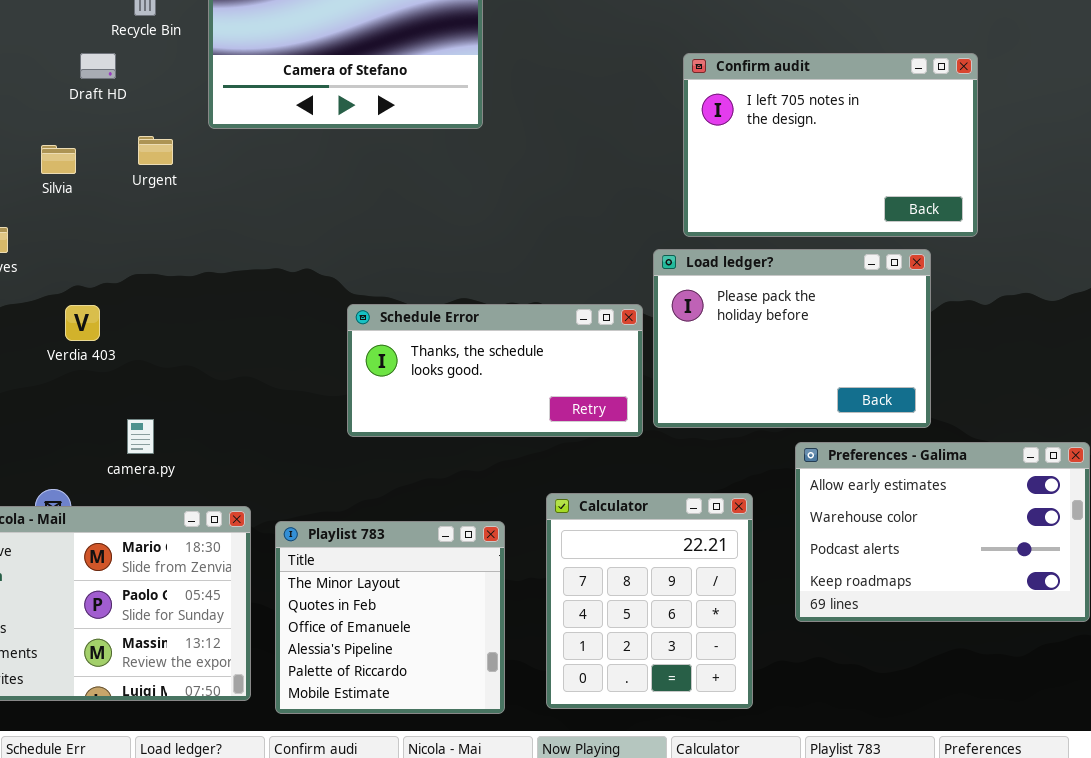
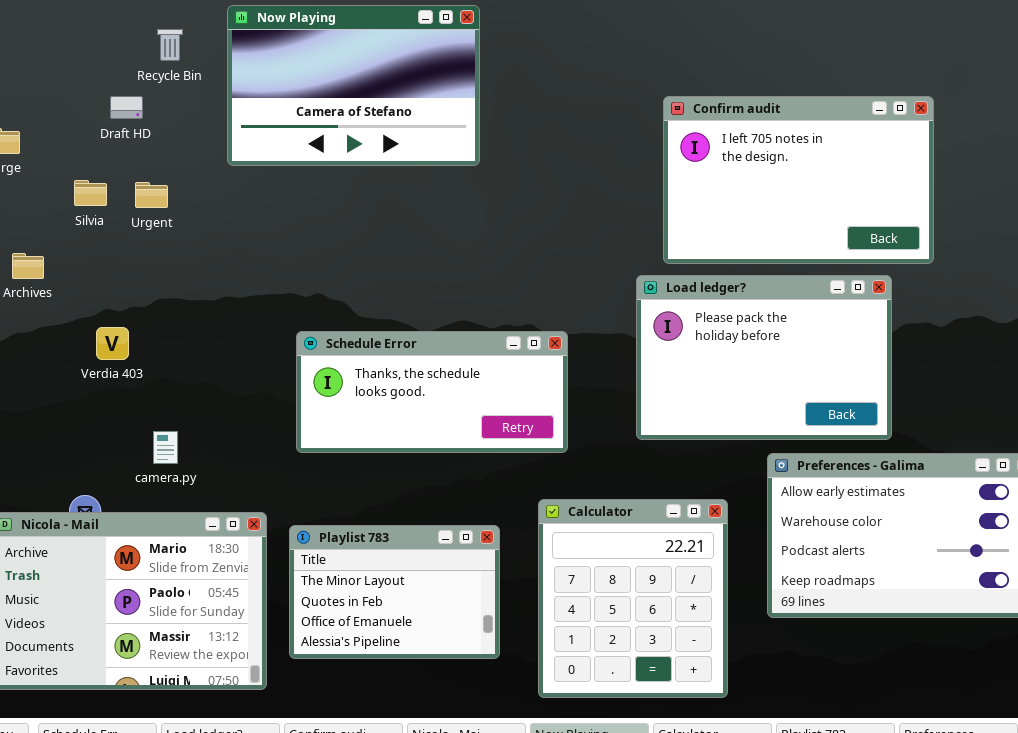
Urgent: [138,136,173,165] -> [135,182,168,208], moved
Schedule Error: [347,304,643,437] -> [296,331,568,453], moved
Playlist 783: [275,521,505,714] -> [289,525,500,659], resized

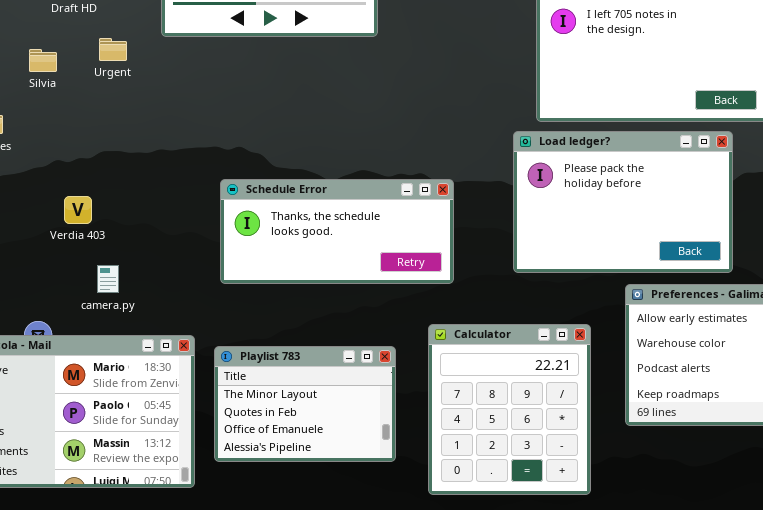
Urgent: [135,182,168,208] -> [99,38,127,61], moved
Verdia 403: [96,327,129,360] -> [64,196,92,224], moved

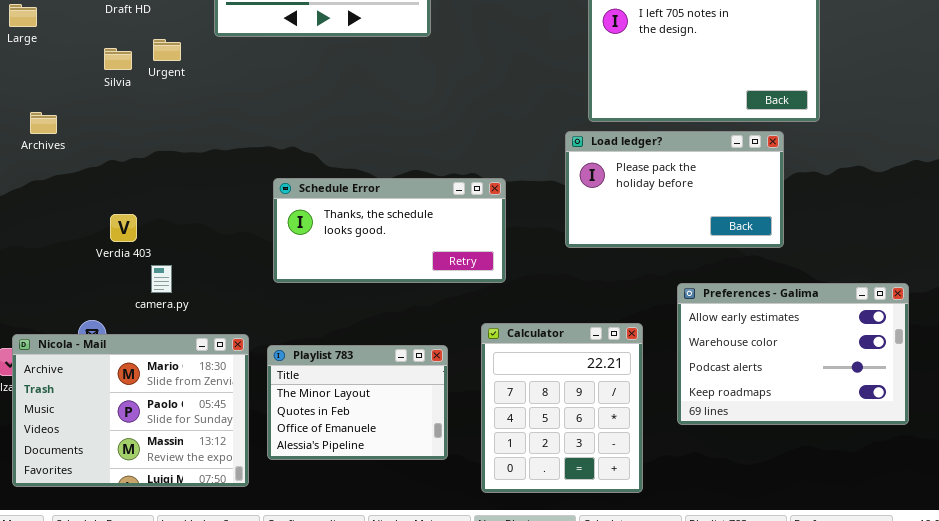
Silvia: [29,49,57,72] -> [104,48,132,70], moved
Load ledger?: [513,131,733,273] -> [565,131,784,248], resized
Verdia 403: [64,196,92,224] -> [110,214,137,242], moved

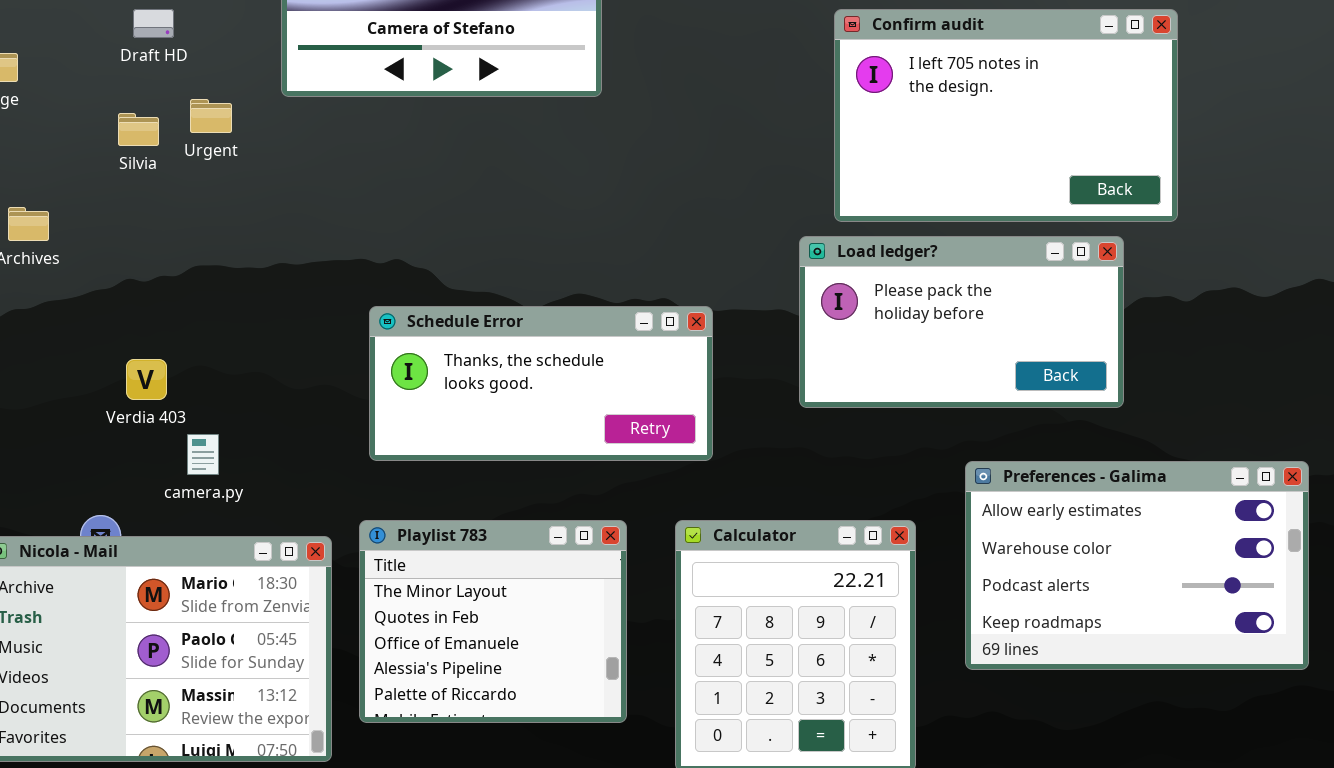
Playlist 783: [267,345,448,460] -> [359,520,627,723], resized

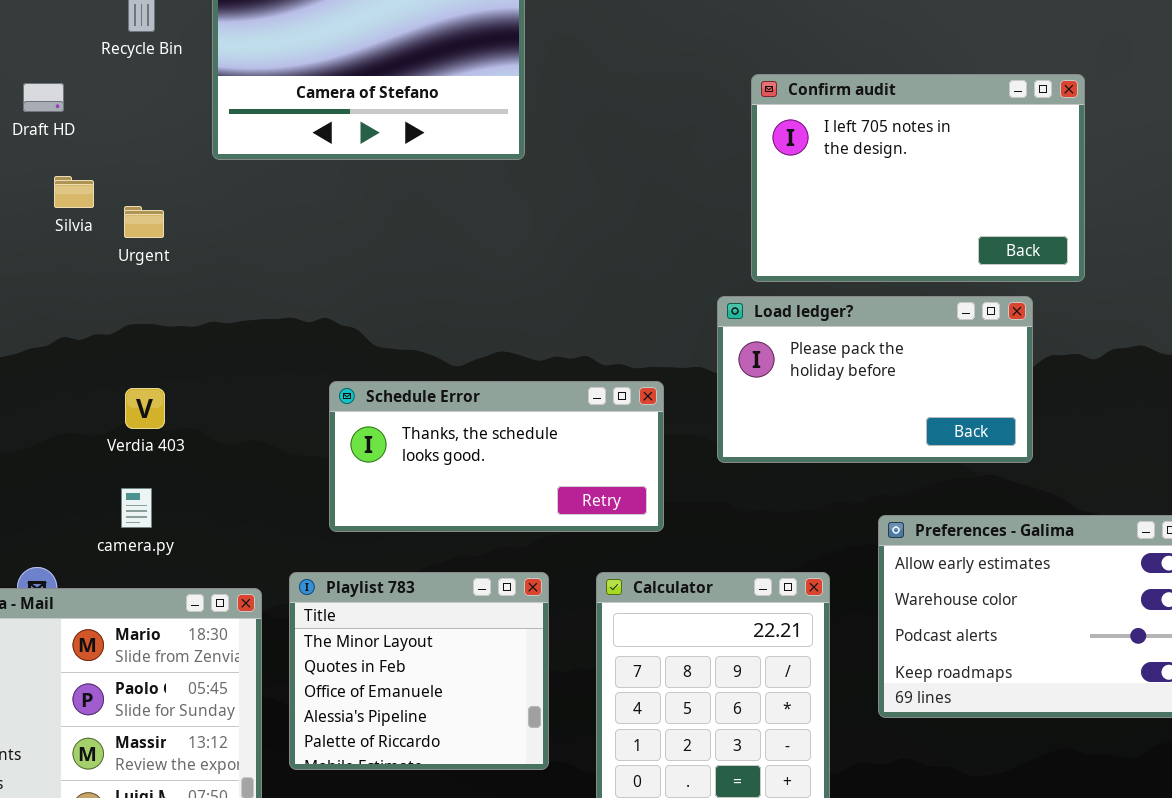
Draft HD: [133,9,174,38] -> [23,83,64,112], moved
Urgent: [190,99,232,133] -> [124,206,164,238], moved
Schedule Error: [369,306,713,461] -> [329,381,664,532], moved
Verdia 403: [126,359,167,400] -> [125,388,165,429], moved

